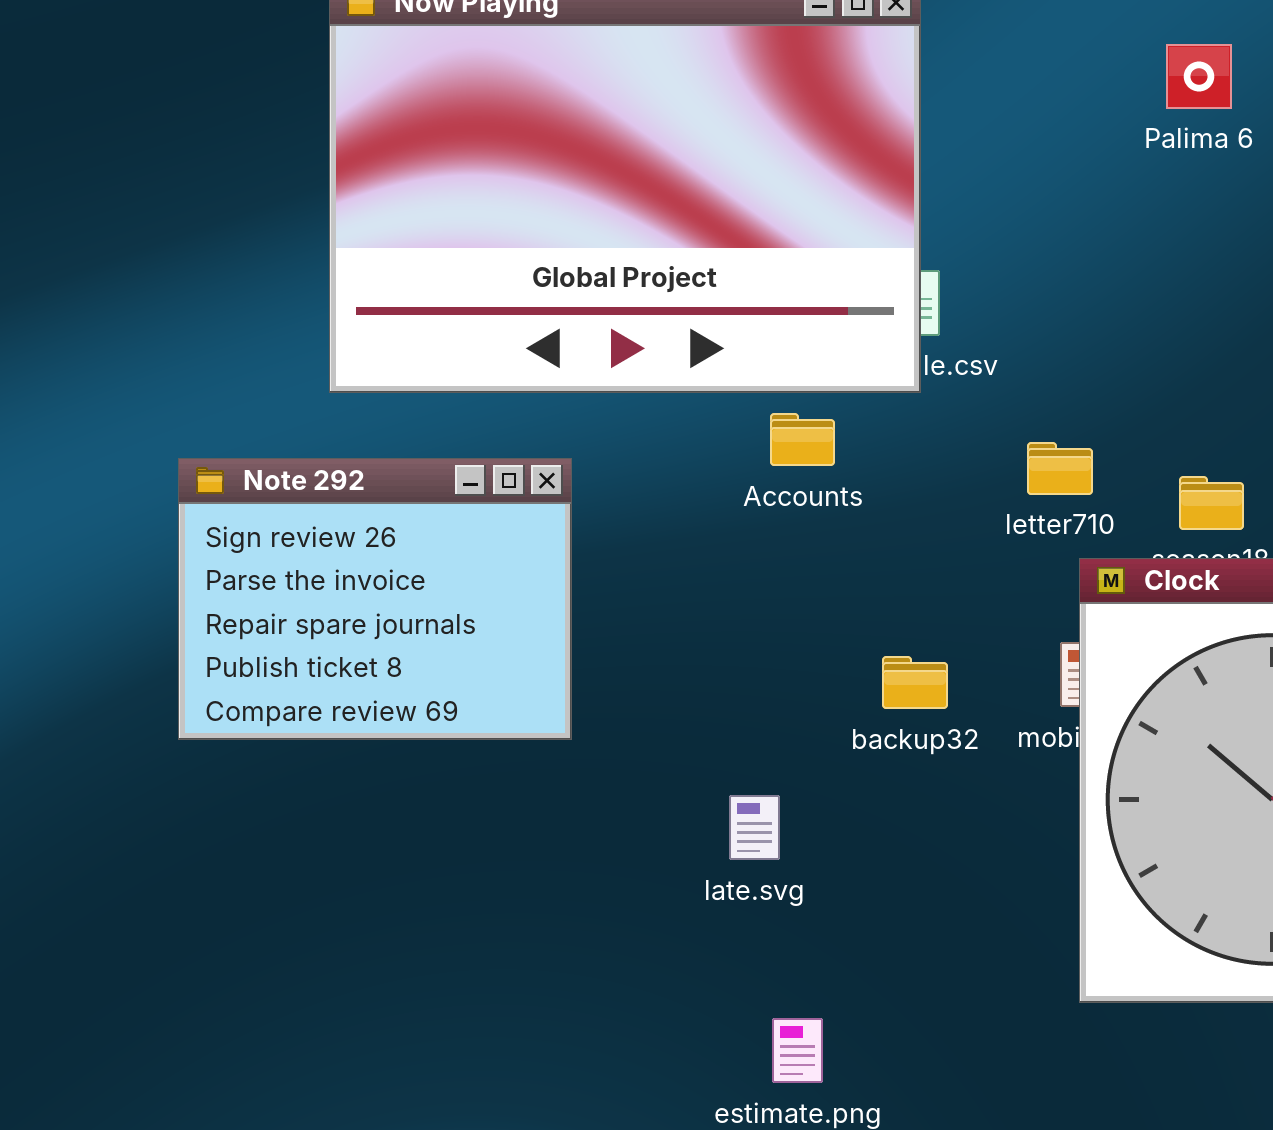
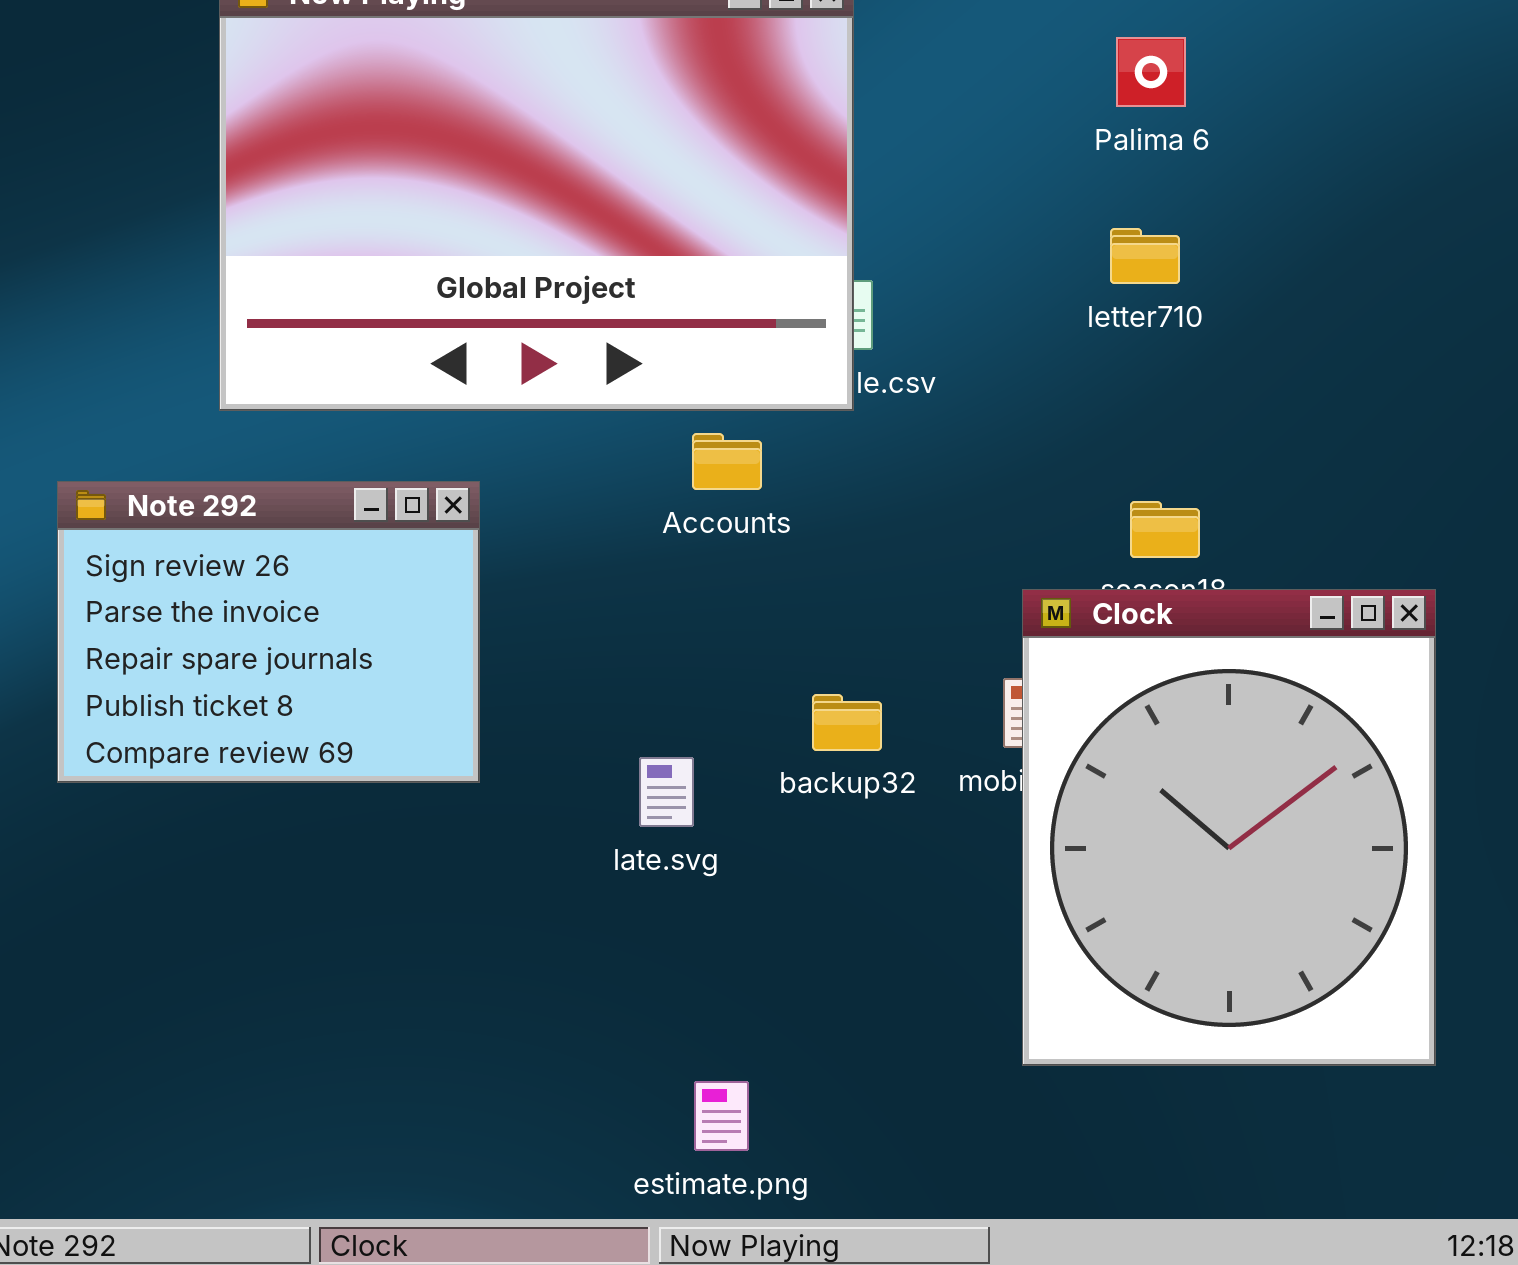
letter710: [1027,442,1093,495] -> [1110,228,1180,284], moved
late.svg: [729,795,780,860] -> [639,757,694,827], moved

